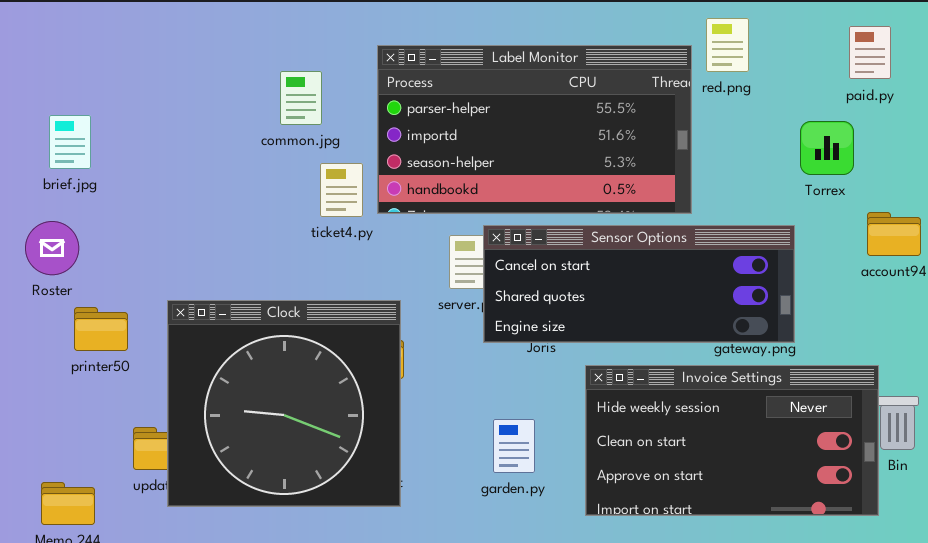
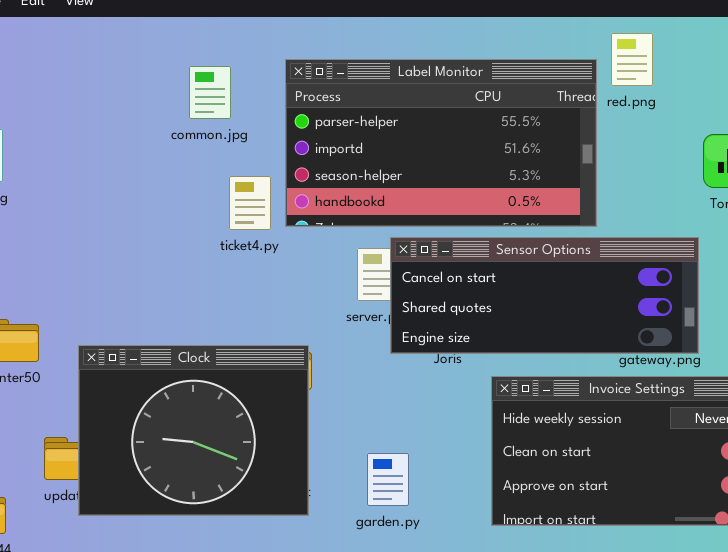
common.jpg: [280,71,322,125] -> [189,66,231,119], moved
Clock: [167,300,401,507] -> [78,345,309,516], resized
garden.py: [493,419,535,473] -> [367,453,409,506], moved

